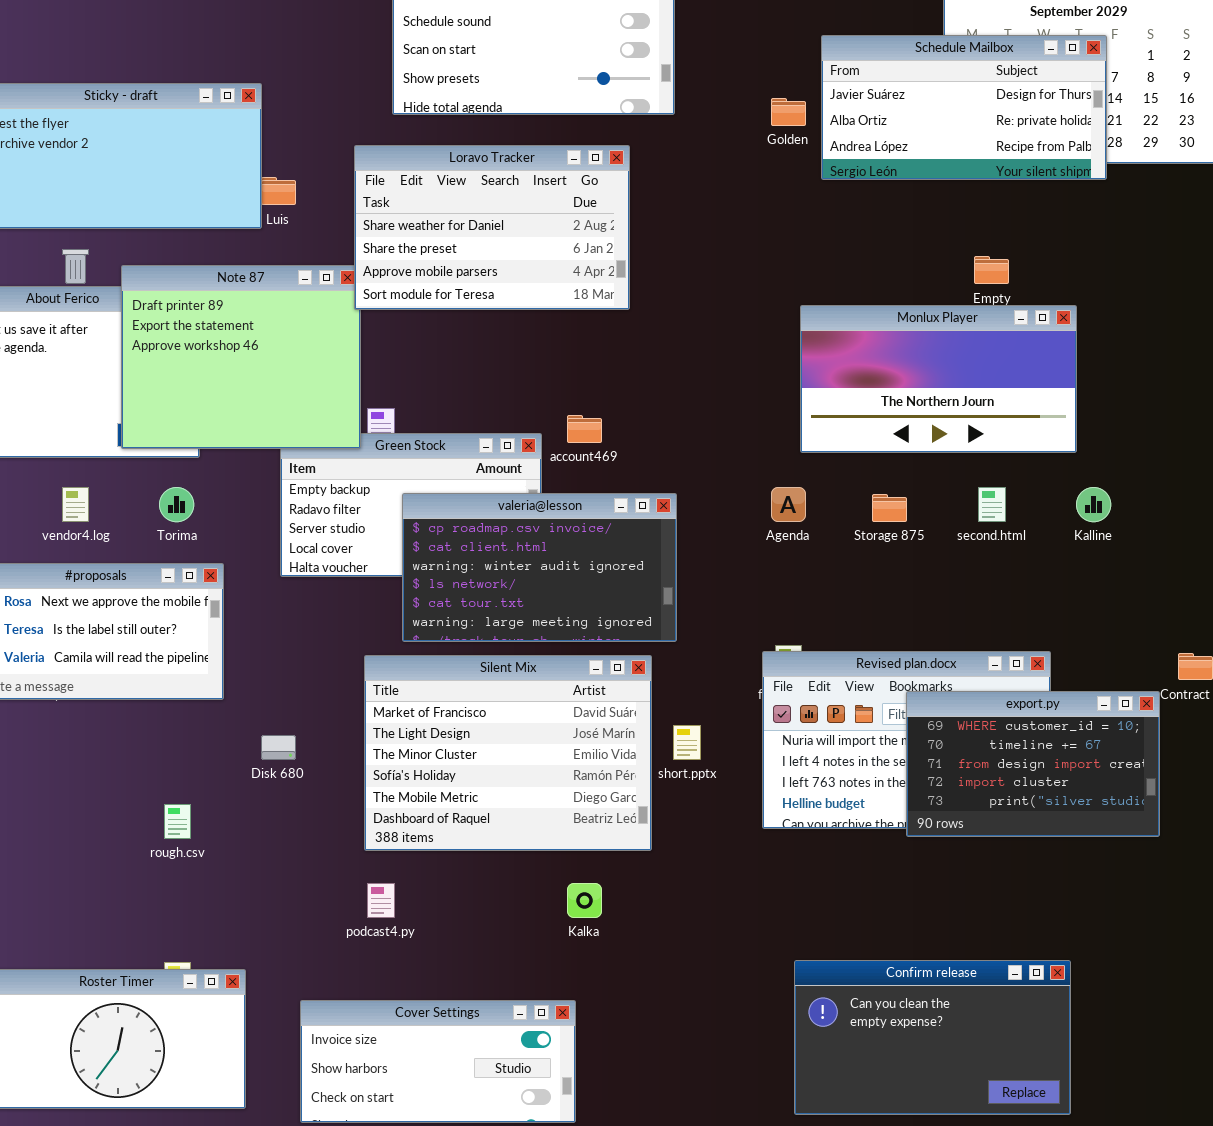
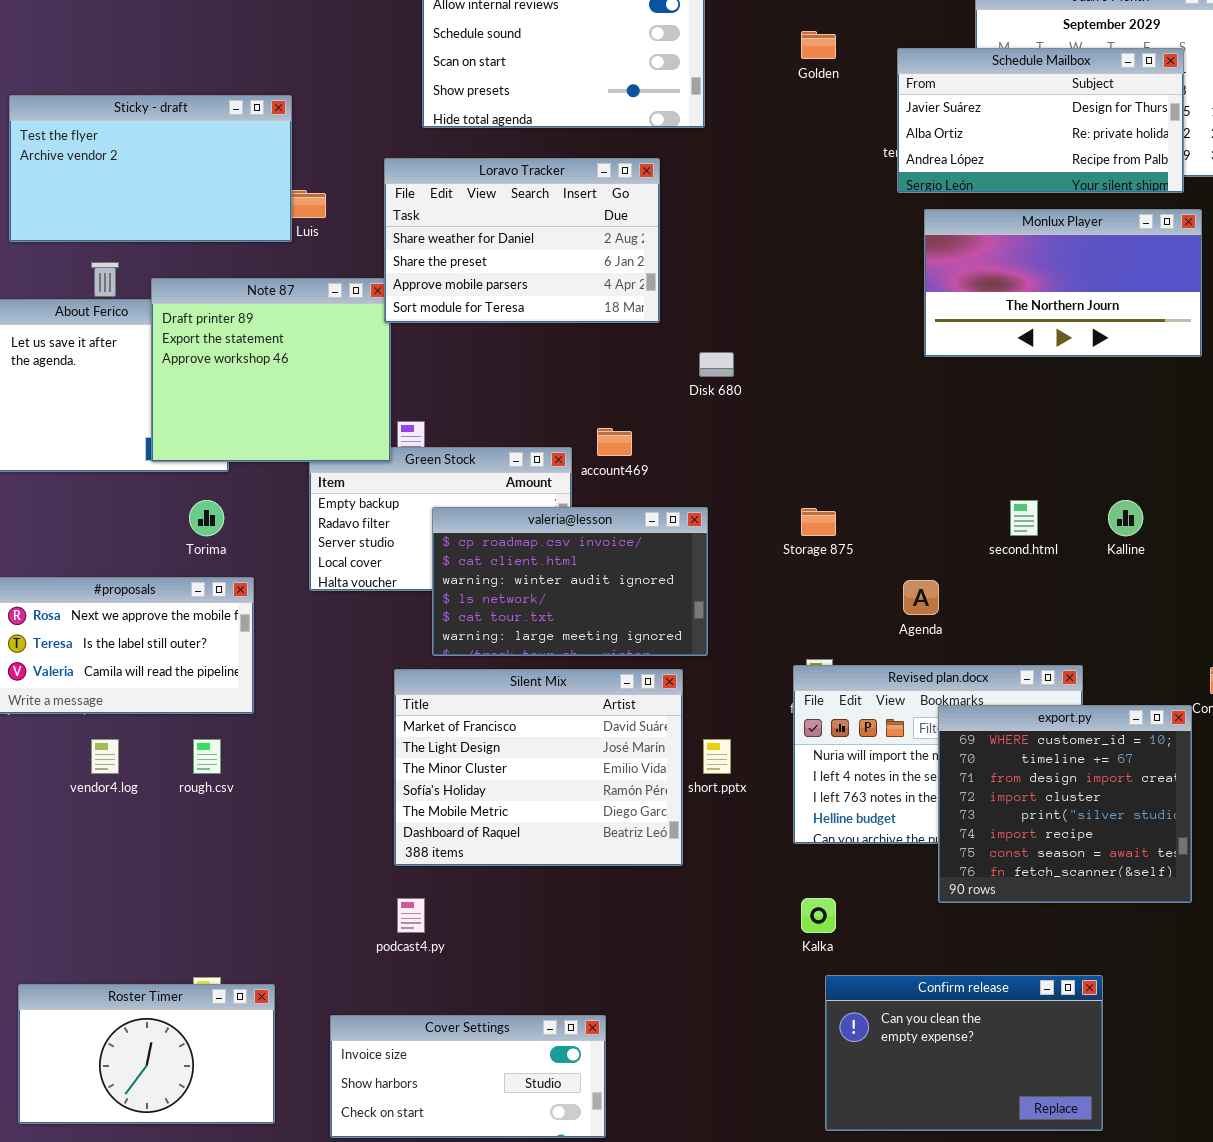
Schedule Mailbox: [821,35,1107,180] -> [897,48,1184,193], moved
Golden: [771,98,806,126] -> [801,31,836,59], moved
Monlux Player: [800,305,1077,453] -> [924,209,1202,357], moved
vendor4.log: [62,487,89,522] -> [91,739,119,774], moved
Agenda: [771,487,806,522] -> [903,580,939,615], moved
Storage 875: [872,494,907,522] -> [801,508,836,536], moved
export.py: [906,691,1160,837] -> [938,705,1192,903], resized
Disk 680: [261,735,296,760] -> [699,352,734,377], moved
rough.csv: [164,804,191,839] -> [193,739,221,774], moved
Kalka: [567,883,602,918] -> [801,898,836,933], moved

